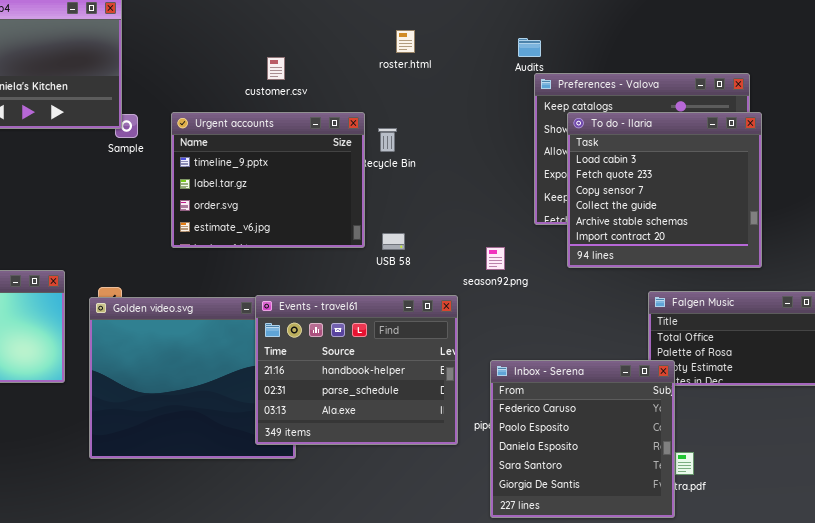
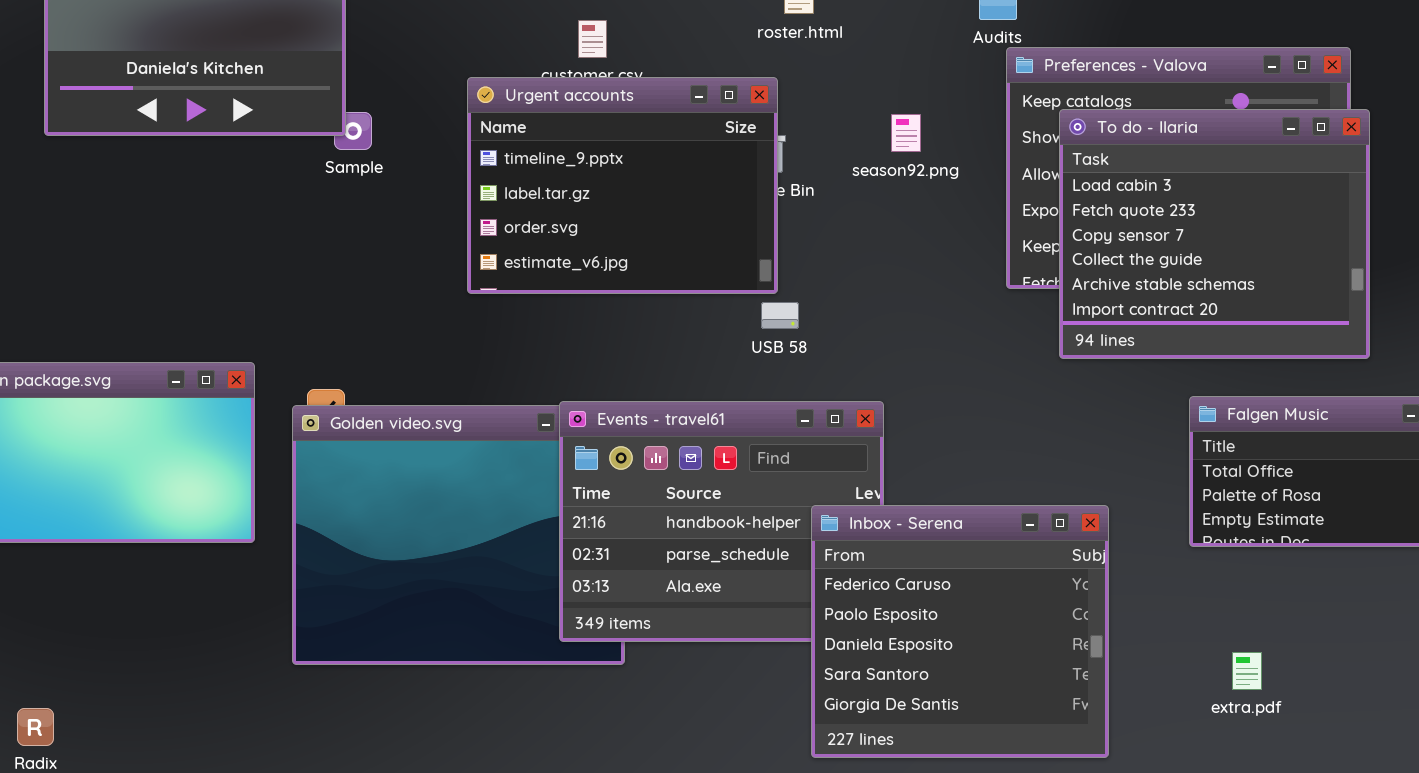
Urgent accounts: [171,112,365,248] -> [467,77,778,294], moved
season92.png: [486,247,505,270] -> [891,114,921,152], moved
Inbox - Serena: [490,360,675,518] -> [811,505,1109,758], moved

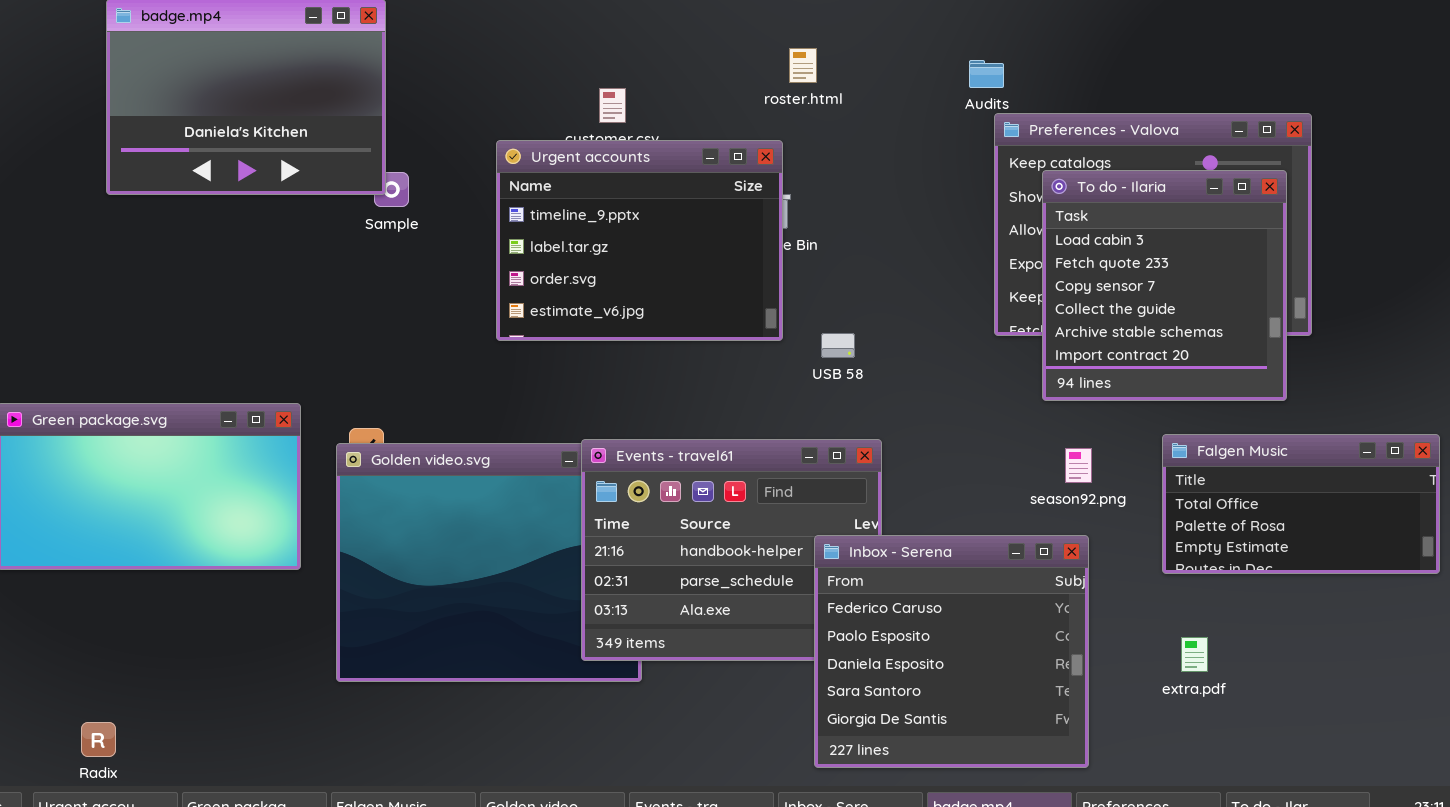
To do - Ilaria: [1059,109,1370,359] -> [1042,170,1287,401], resized
season92.png: [891,114,921,152] -> [1065,448,1092,483], moved
USB 58: [761,302,799,329] -> [821,333,855,358], moved
extra.pdf: [1232,652,1262,690] -> [1181,637,1208,672], moved

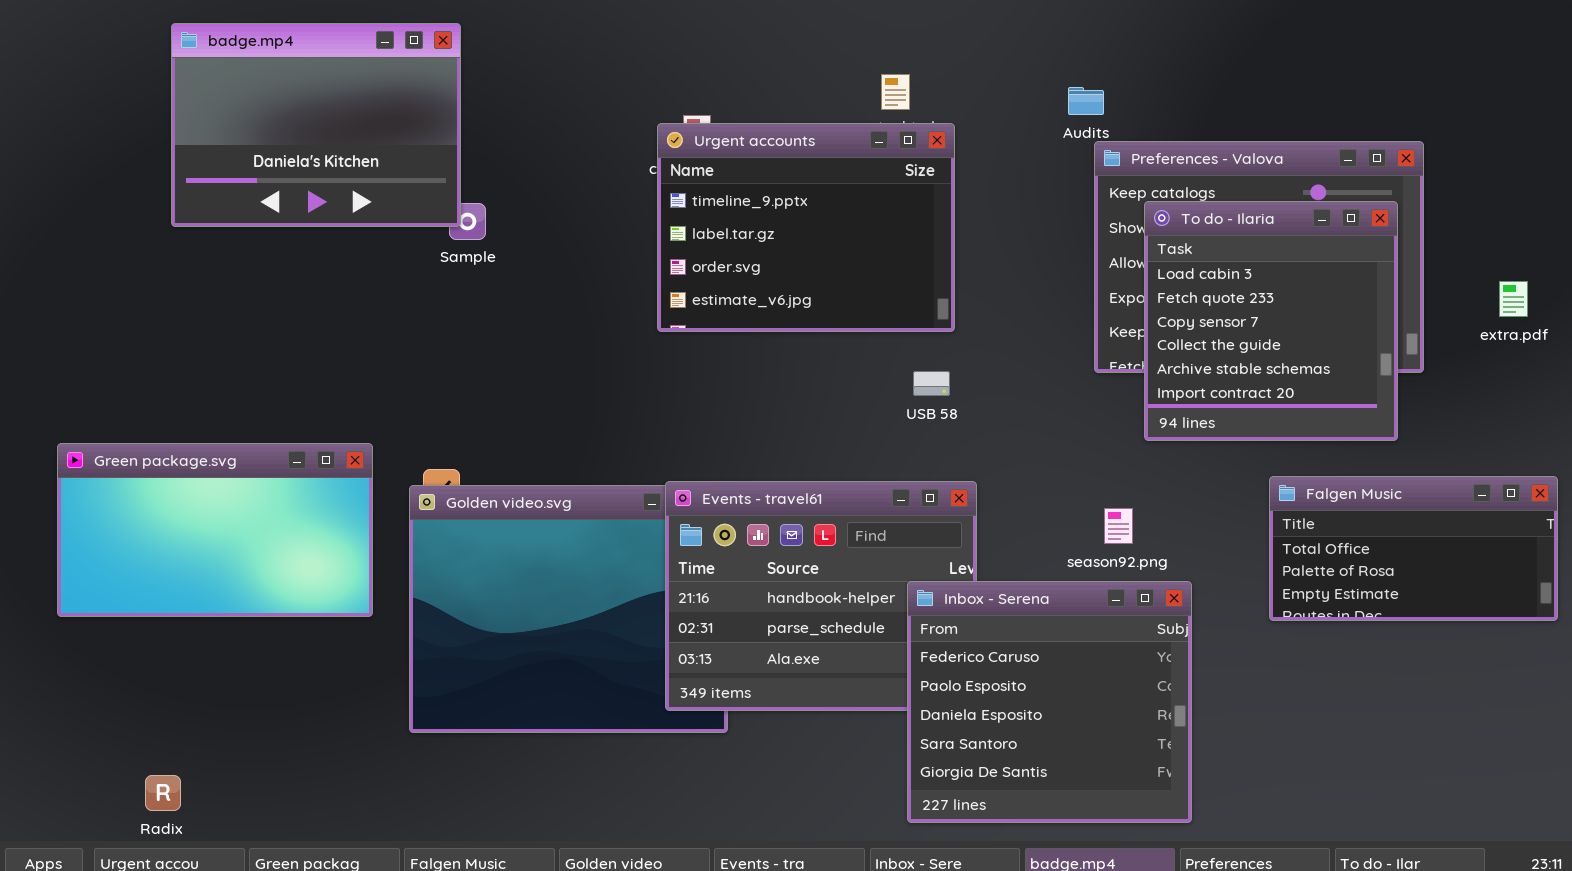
Urgent accounts: [496,140,783,341] -> [657,123,955,332], moved
season92.png: [1065,448,1092,483] -> [1104,508,1133,544], moved
extra.pdf: [1181,637,1208,672] -> [1499,281,1528,317], moved

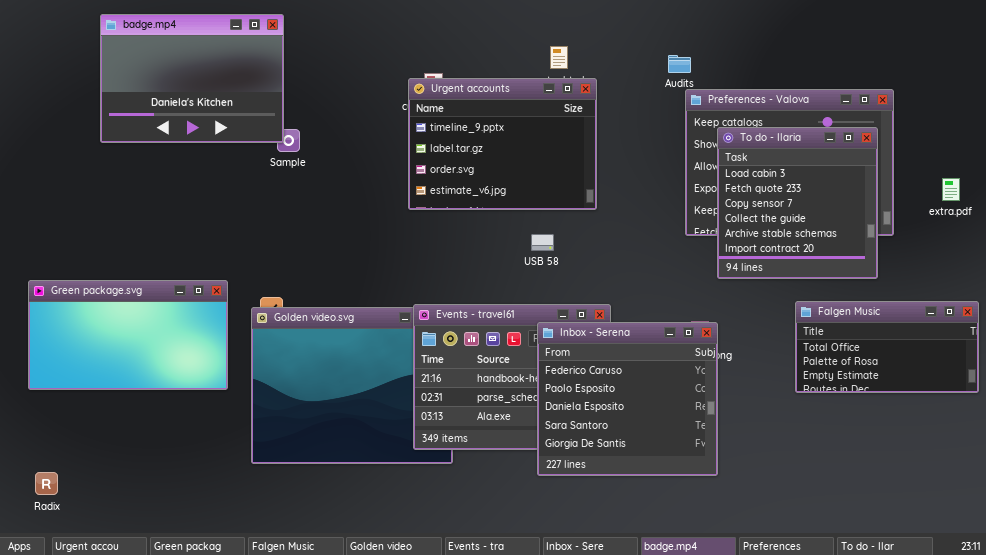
USB 58: [913,371,950,396] -> [531,234,554,251], moved
Inbox - Serena: [907,581,1192,823] -> [537,322,718,476], moved
Radix: [145,775,181,811] -> [35,472,58,495], moved

